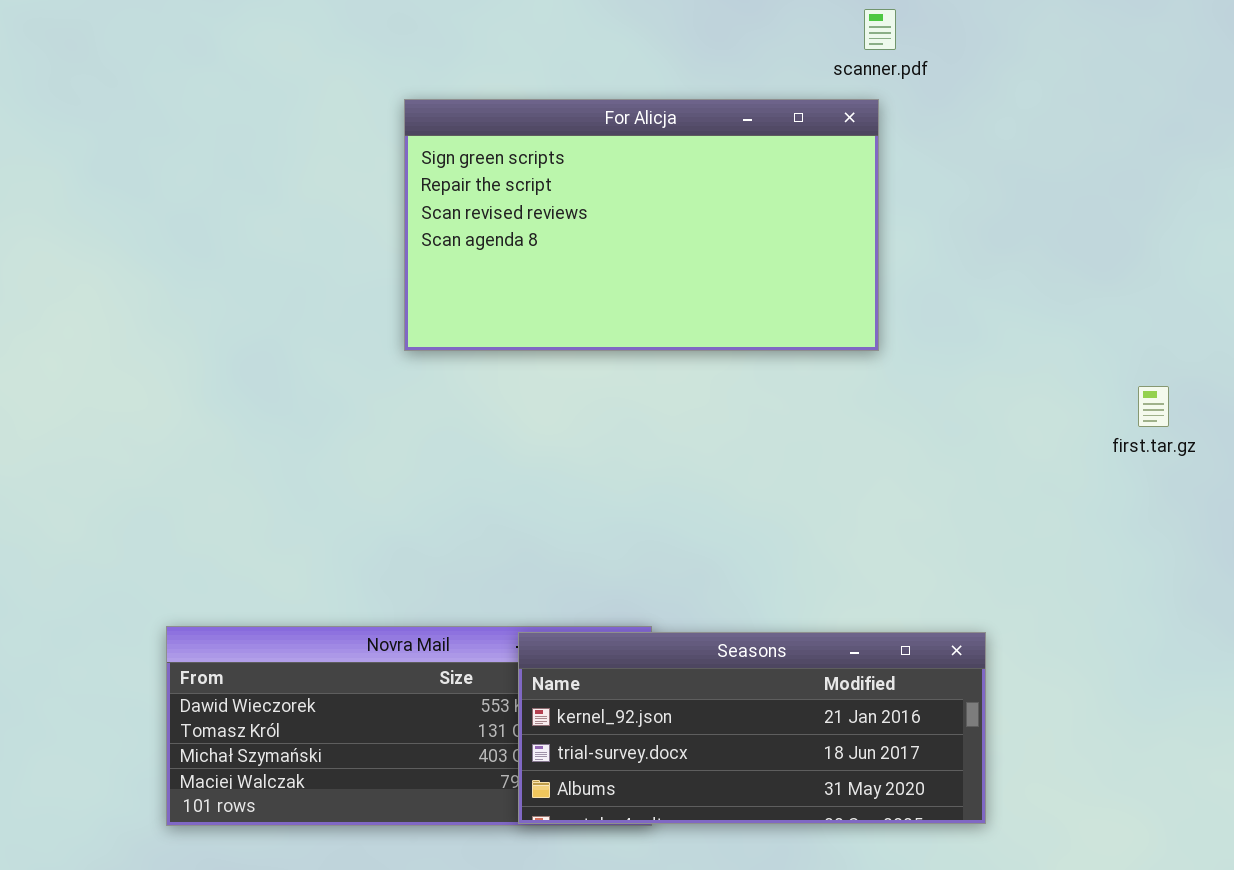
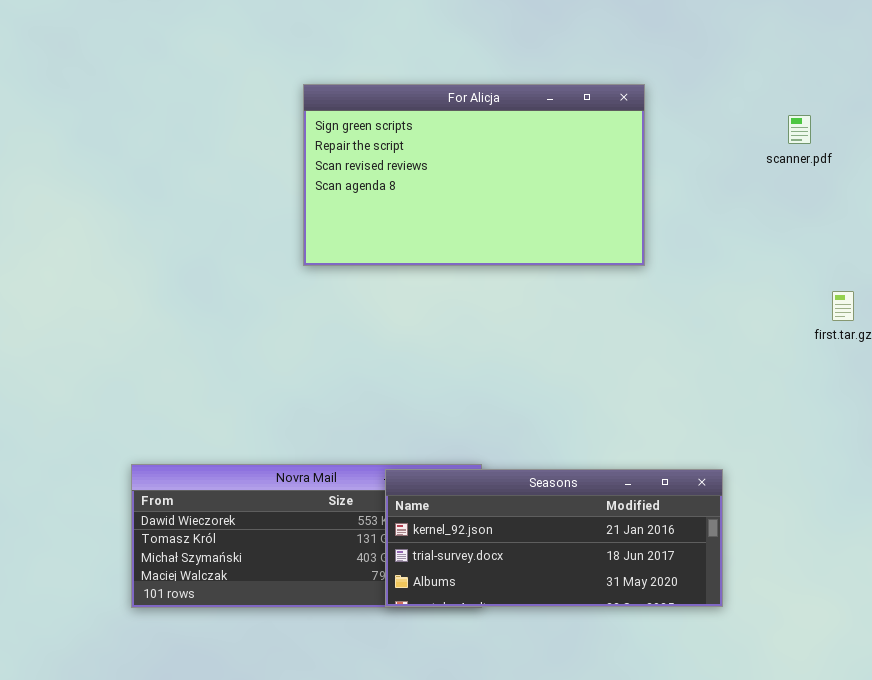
scanner.pdf: [864,9,896,50] -> [788,115,811,144], moved

